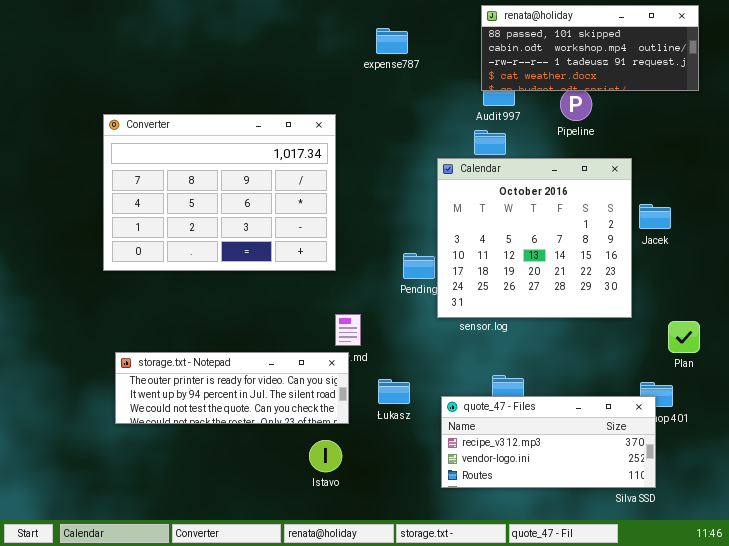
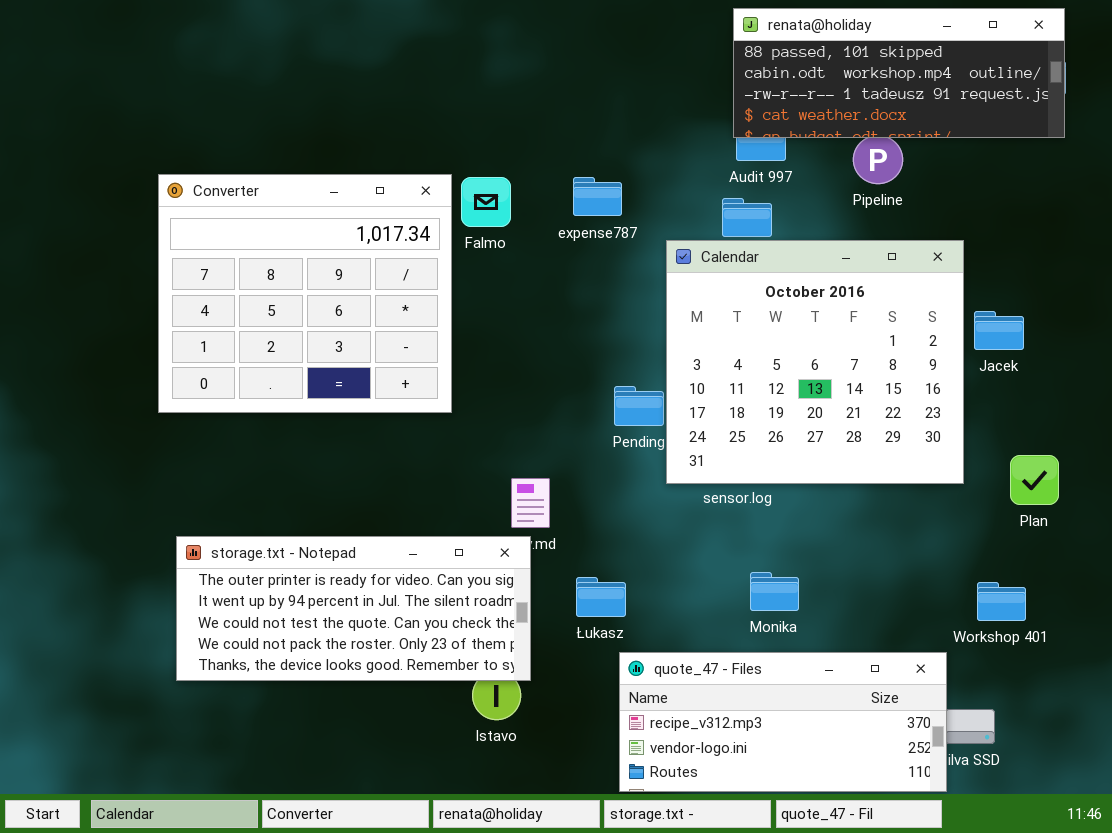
expense787: [376,28,408,54] -> [573,177,622,216], moved
Converter: [103,114,336,271] -> [158,174,452,413], resized
Plan: [668,321,700,353] -> [1010,455,1059,505], moved
storage.txt - Notepad: [115,352,349,424] -> [176,536,531,681], resized
quote_47 - Files: [441,396,656,488] -> [619,652,947,792], moved

